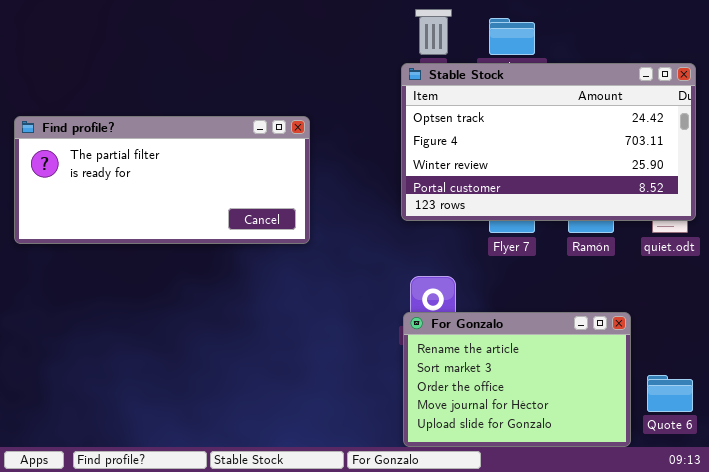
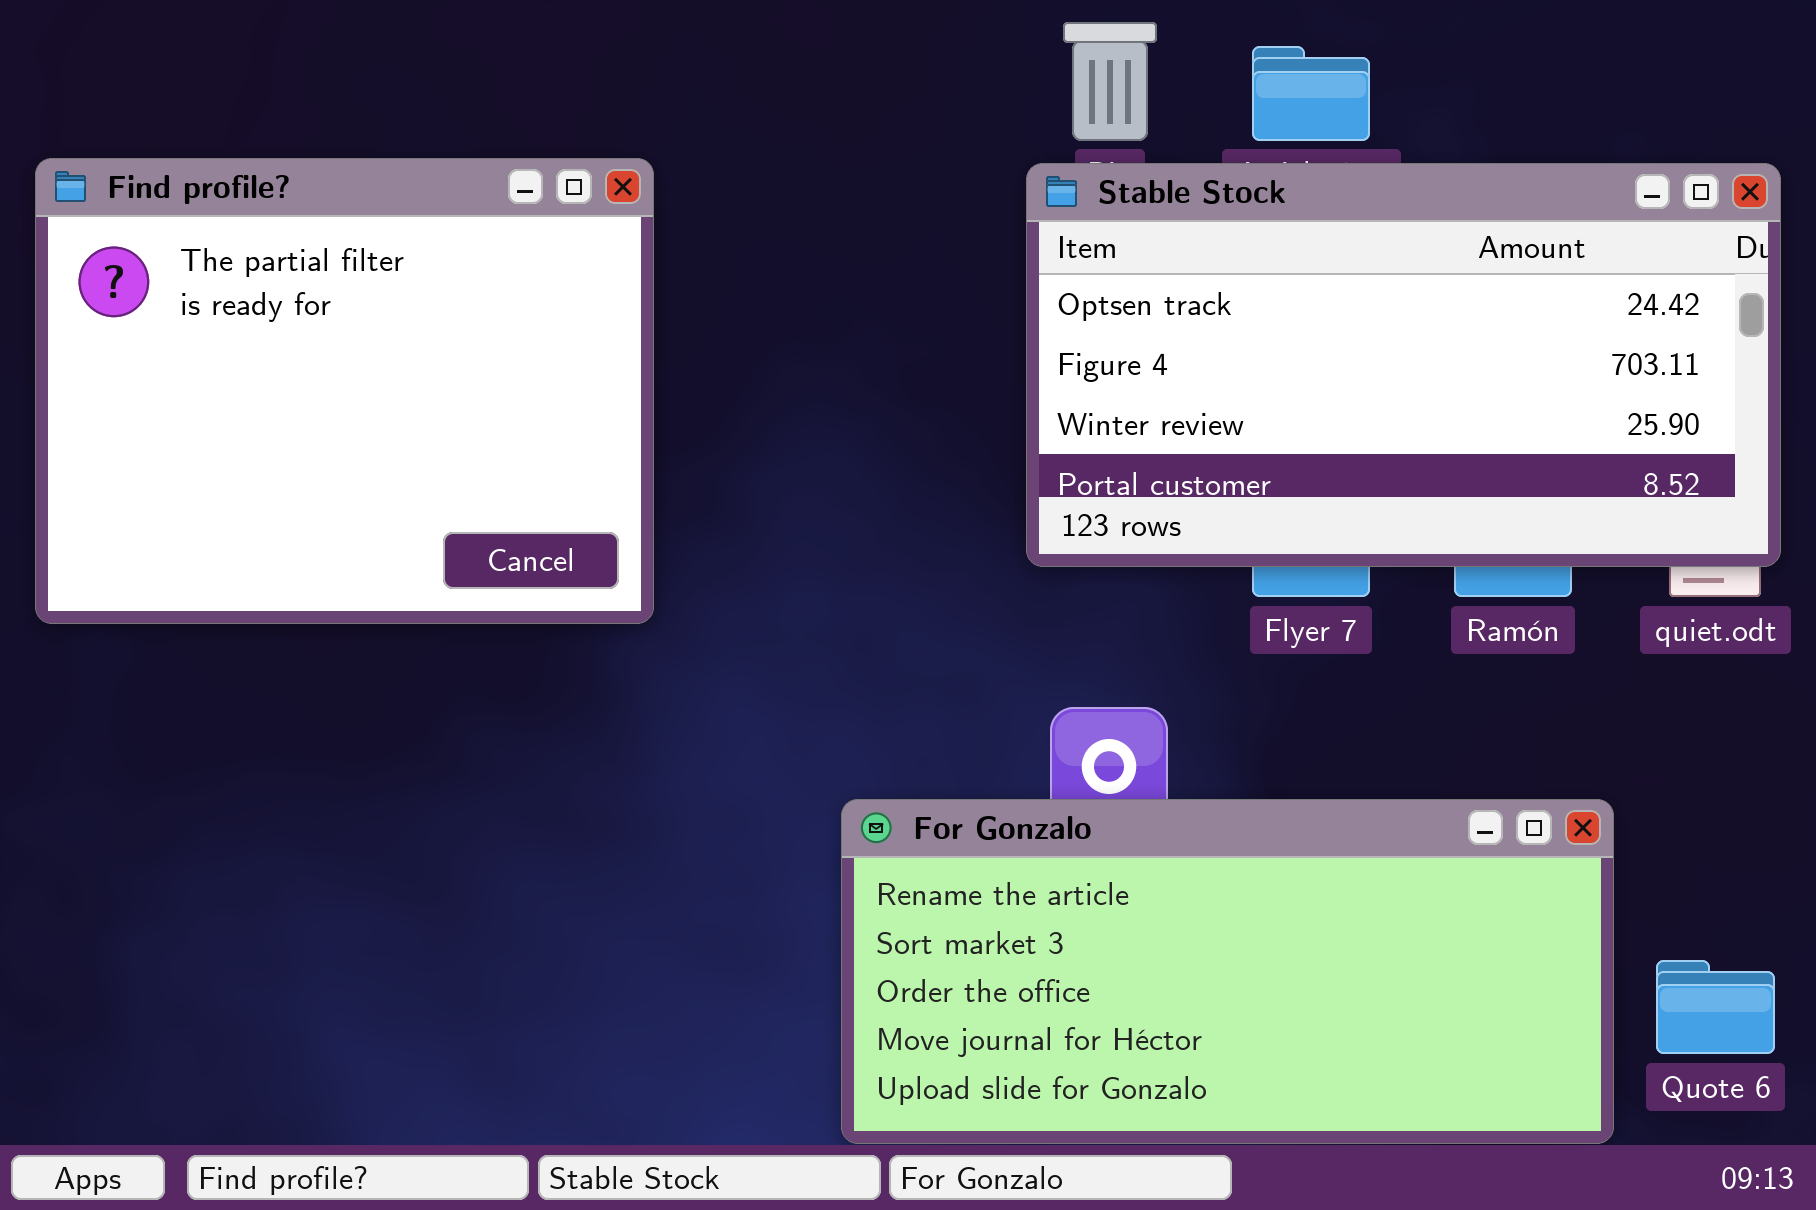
Find profile?: [14,116,310,244] -> [35,158,654,624], resized
For Gonzalo: [403,312,631,447] -> [841,799,1614,1144], resized

